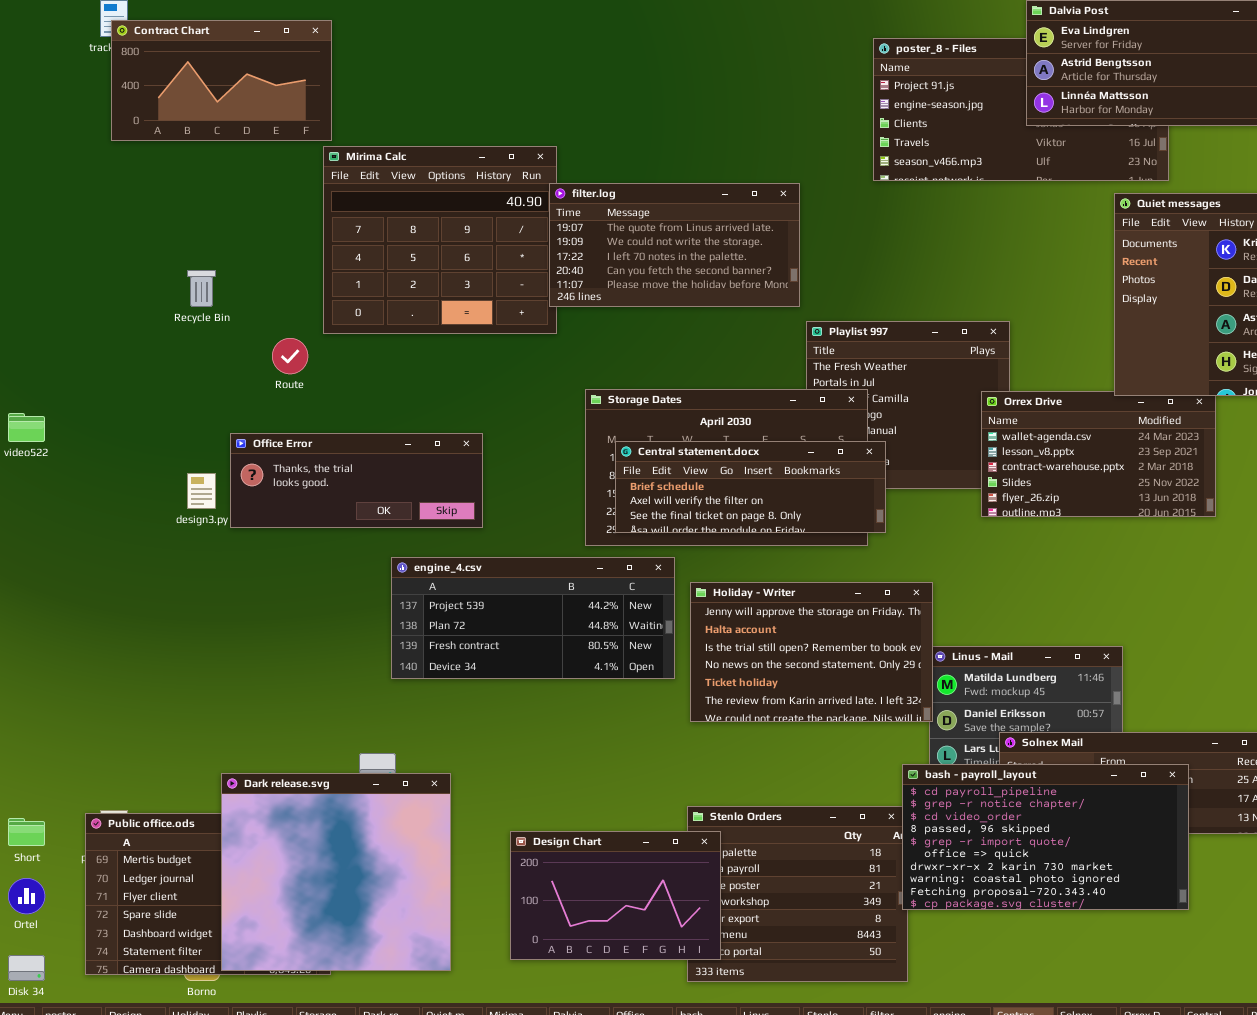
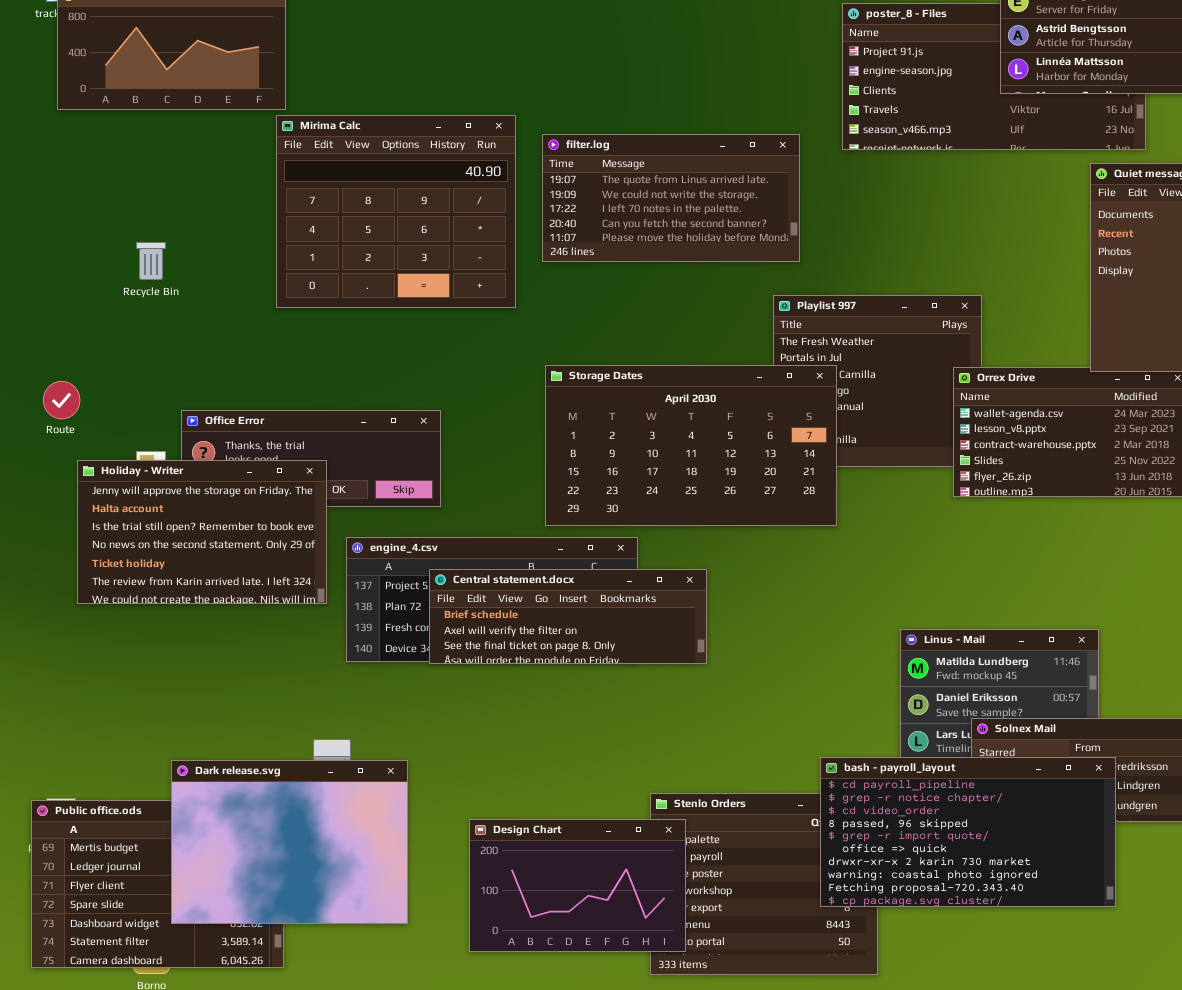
filter.log: [549,183,800,307] -> [542,134,800,262], moved
Route: [272,338,308,374] -> [43,381,80,419], moved
Central statement.docx: [615,441,886,533] -> [429,569,707,664], moved
Holiday - Writer: [690,582,933,722] -> [77,460,327,604], moved
bash - payroll_layout: [902,764,1189,910] -> [820,757,1116,907], moved
Dark release.svg: [221,773,451,971] -> [171,760,408,924], resized

